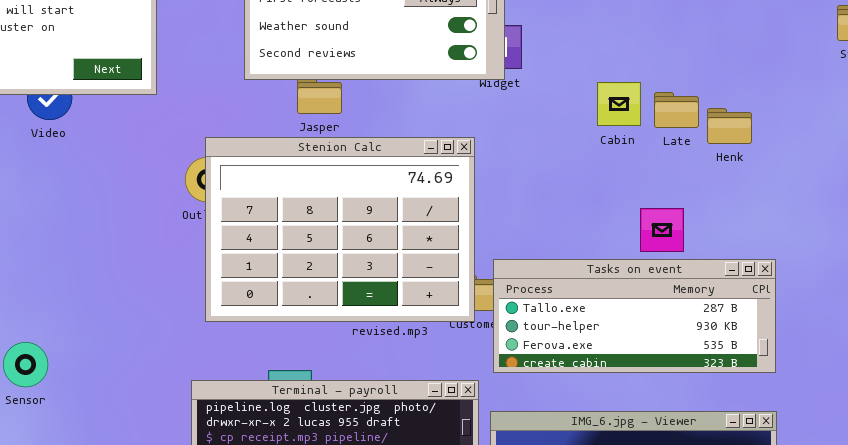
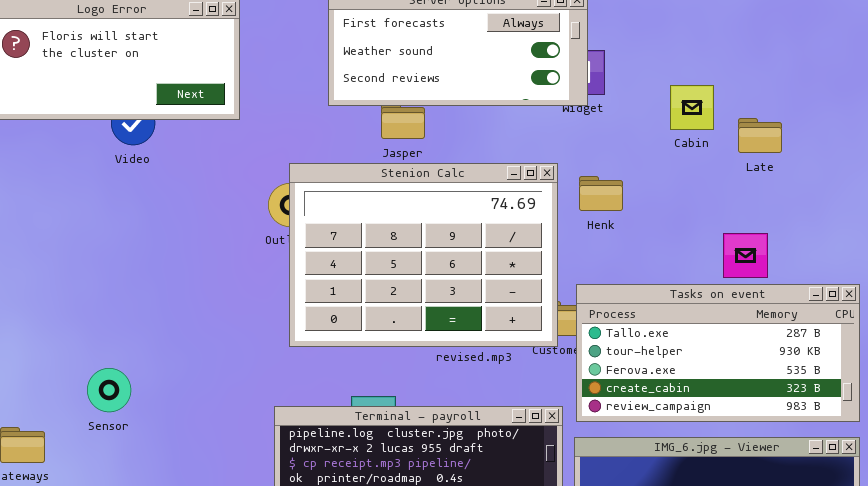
Cabin: [597,82,641,126] -> [670,85,714,130], moved
Henk: [707,108,752,144] -> [579,176,623,211], moved
Tasks on event: [493,259,776,373] -> [576,284,860,422], resized

